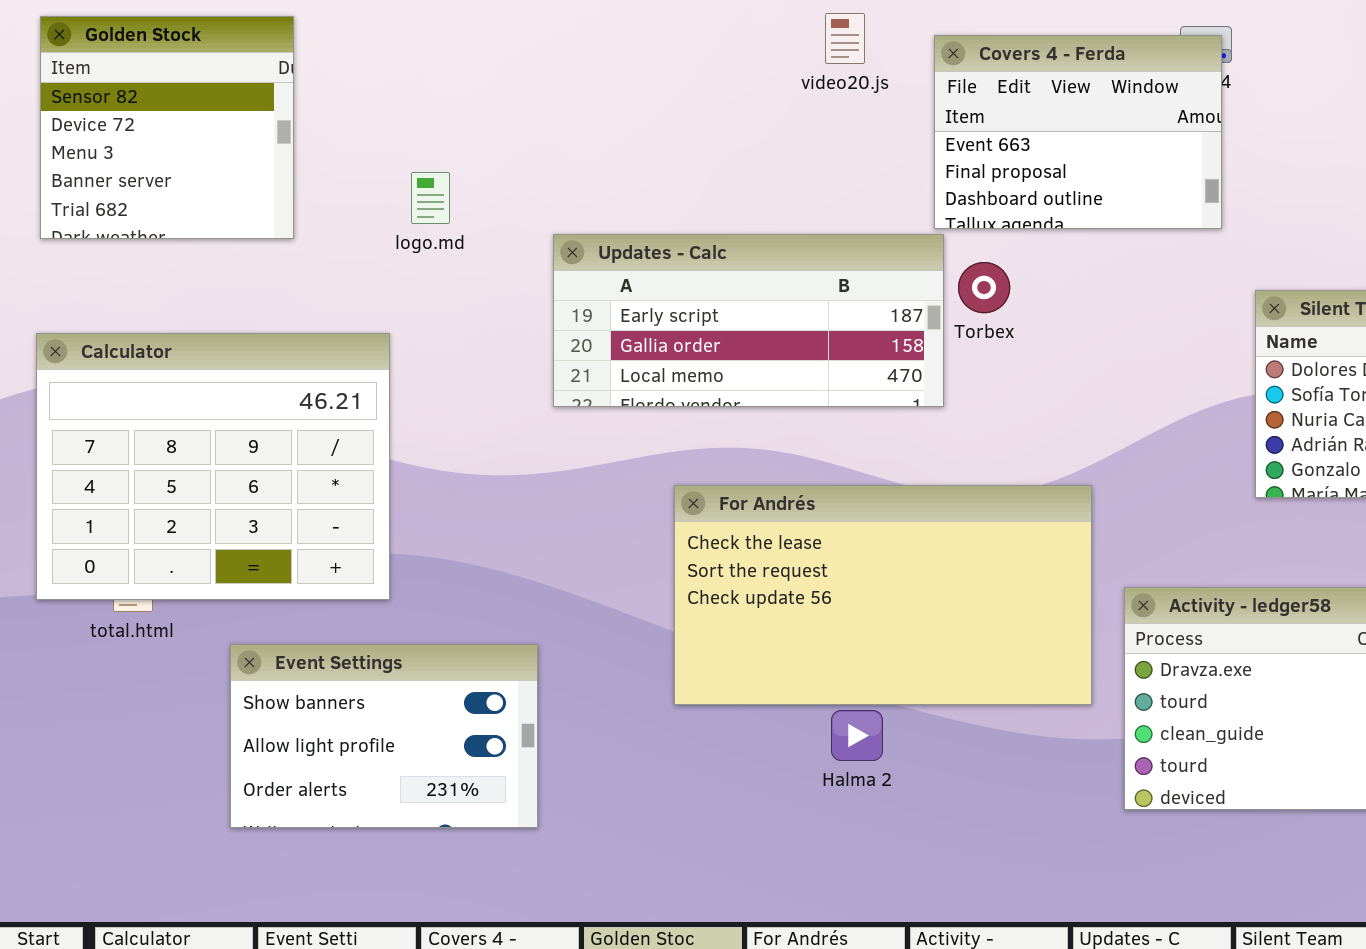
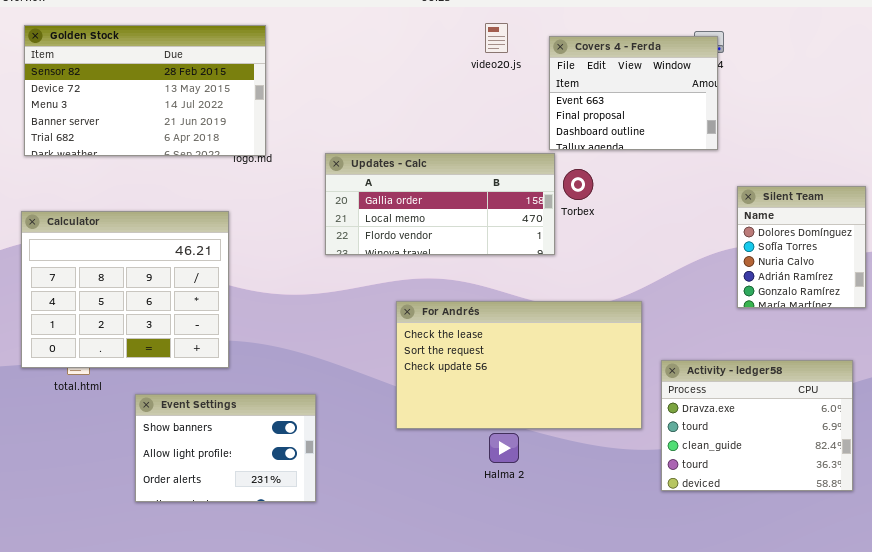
Golden Stock: [40,16,294,239] -> [24,25,266,156], resized
Updates - Calc: [553,234,944,407] -> [325,153,555,255], scrolled down 1 row

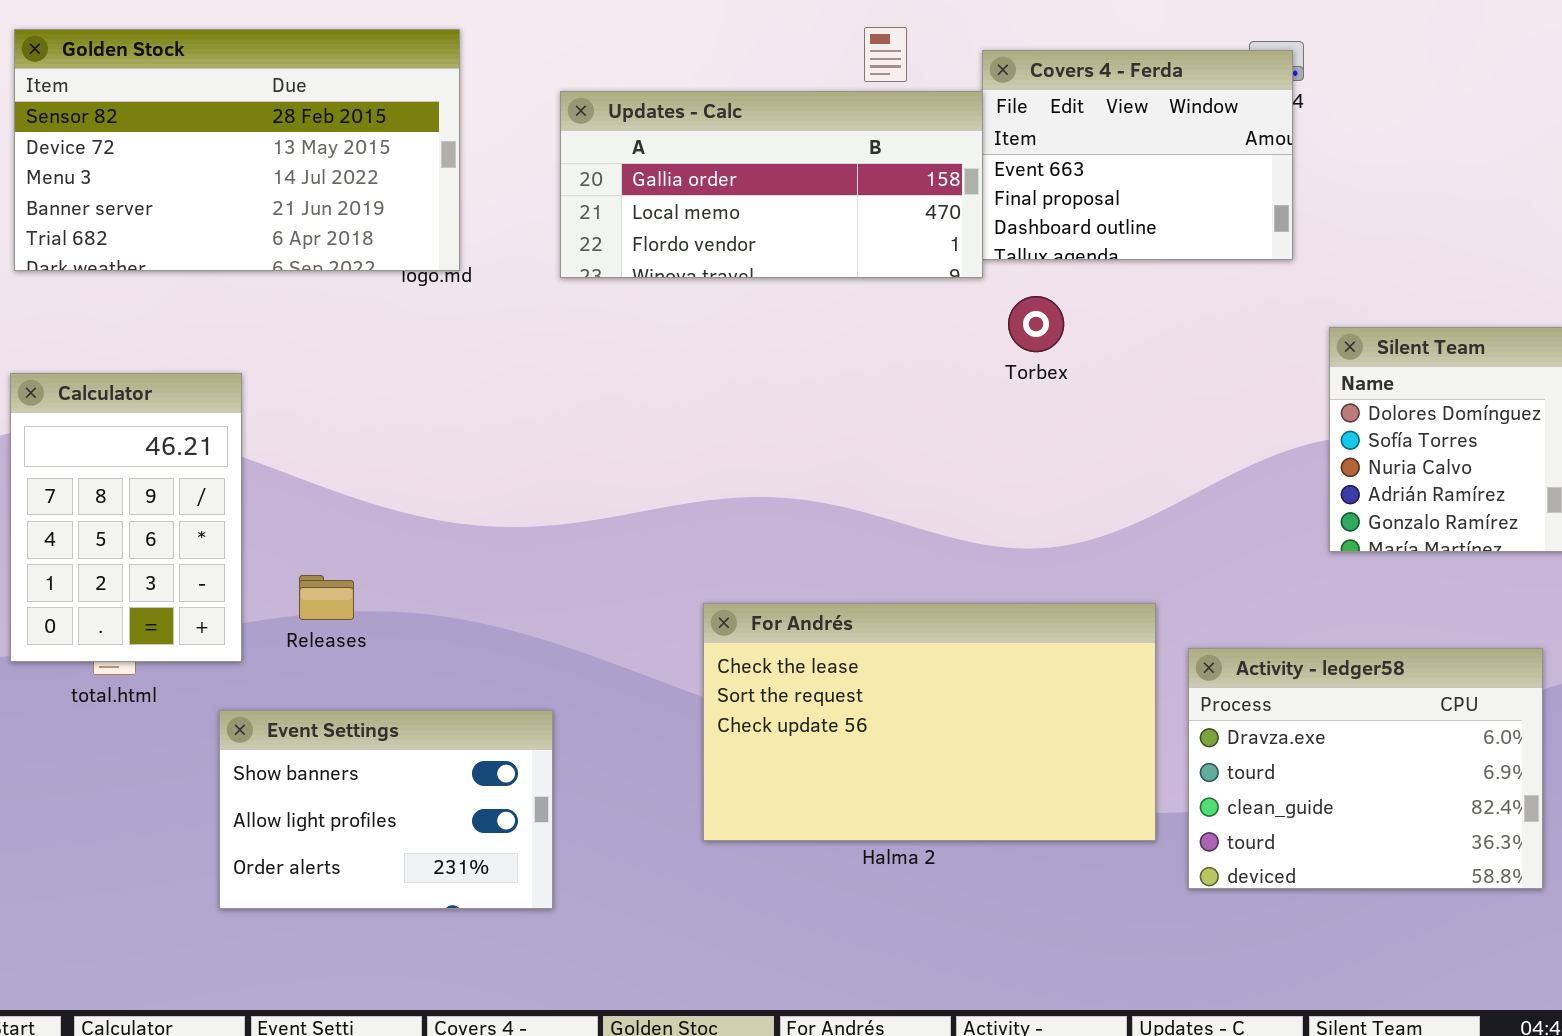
Updates - Calc: [325,153,555,255] -> [560,91,983,278], moved
Calculator: [21,211,229,368] -> [10,373,242,662], resized
For Andrés: [396,301,642,429] -> [703,603,1156,841], moved

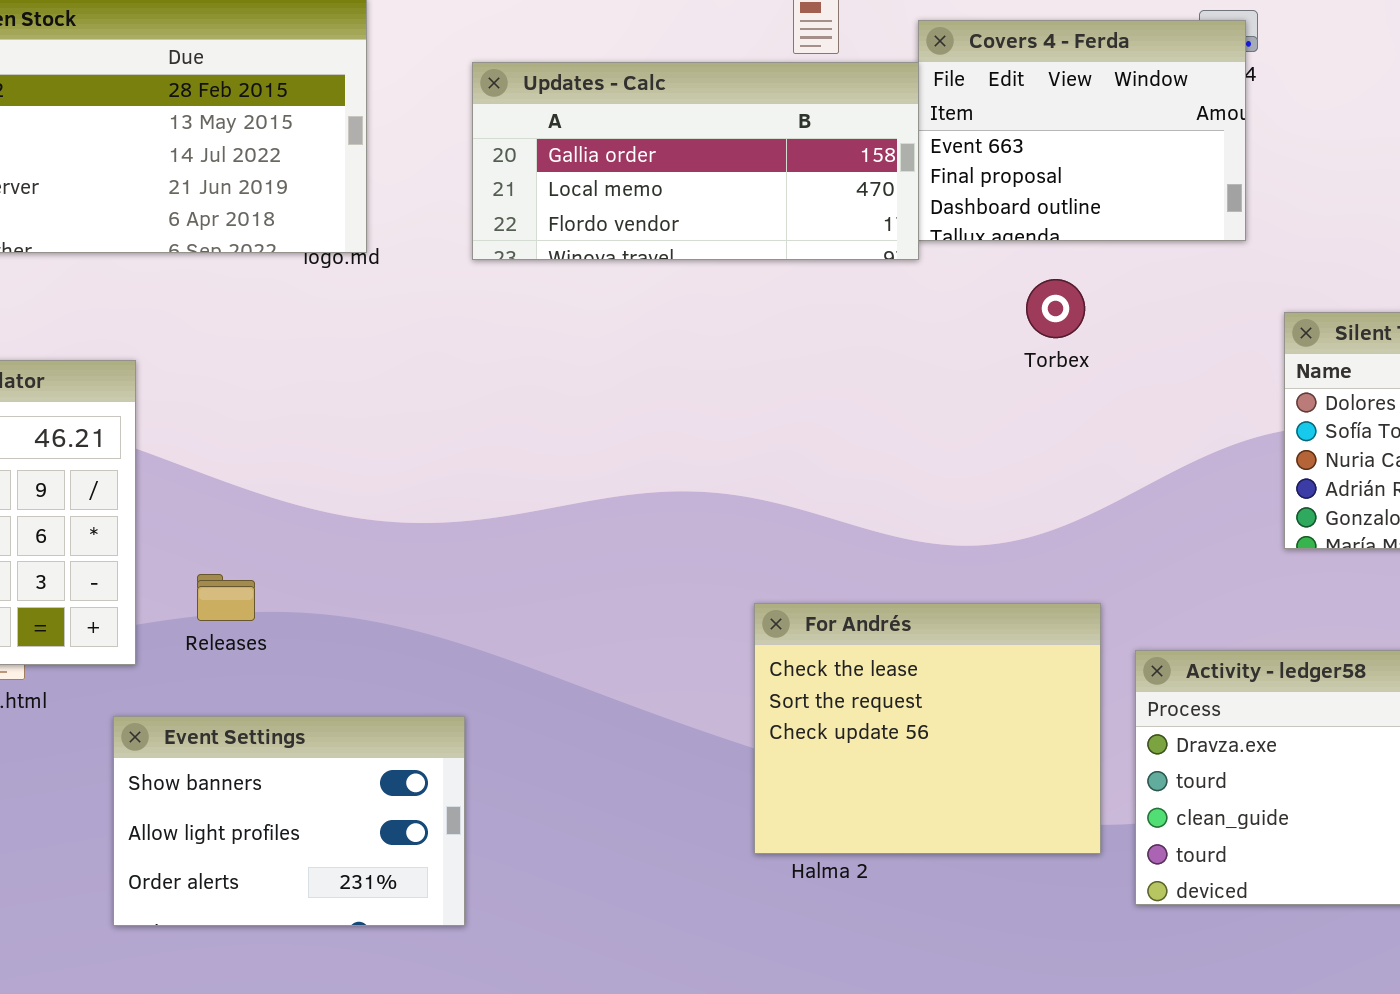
Torbex: [1008,296,1064,352] -> [1026,279,1085,338], moved
For Andrés: [703,603,1156,841] -> [754,603,1101,854], resized

